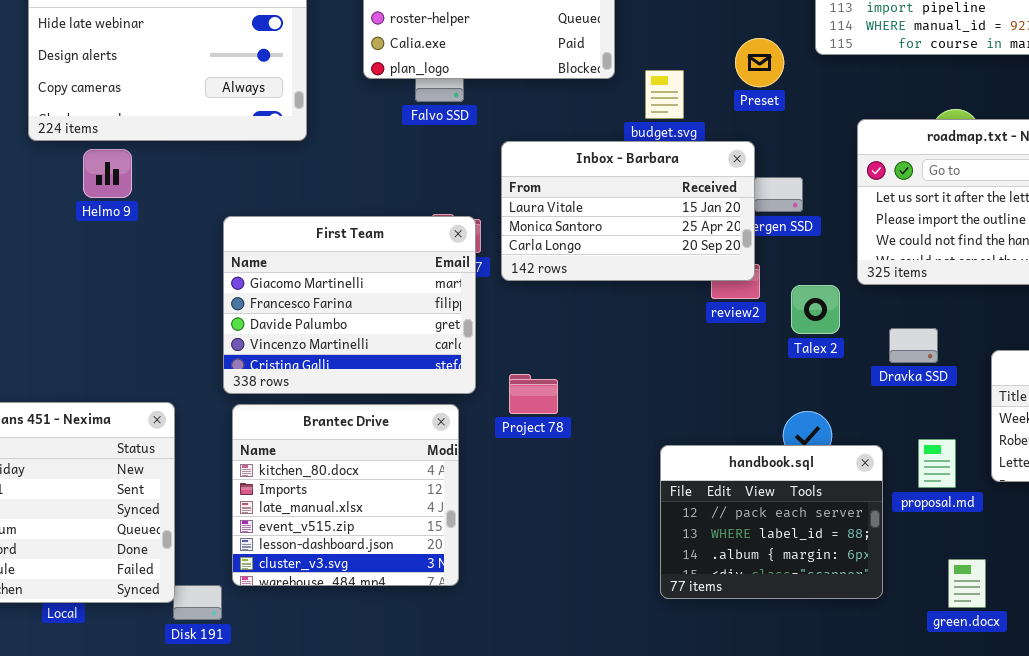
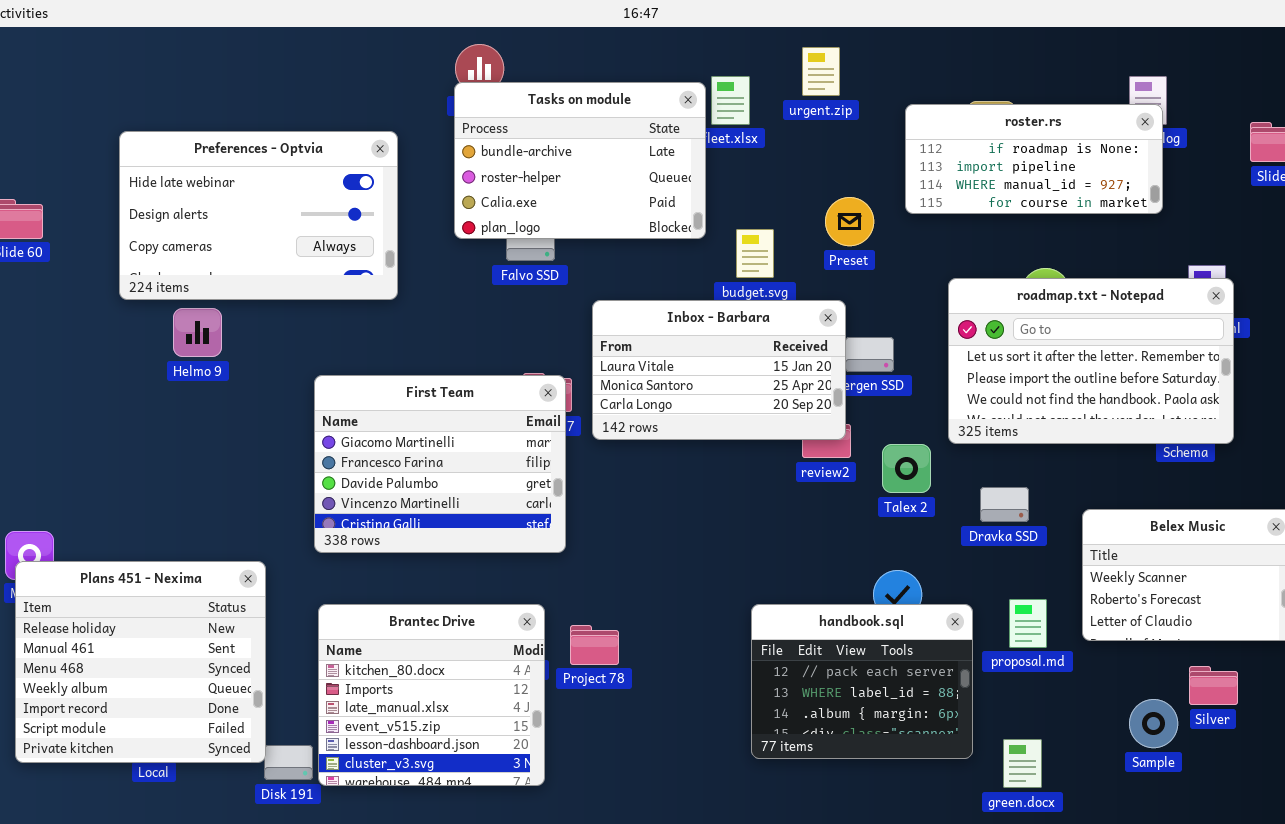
Project 78: [509,374,558,414] -> [570,625,619,665], moved
Brantec Drive: [232,404,459,586] -> [318,604,545,786], moved
green.docx: [948,559,986,608] -> [1003,739,1042,788], moved

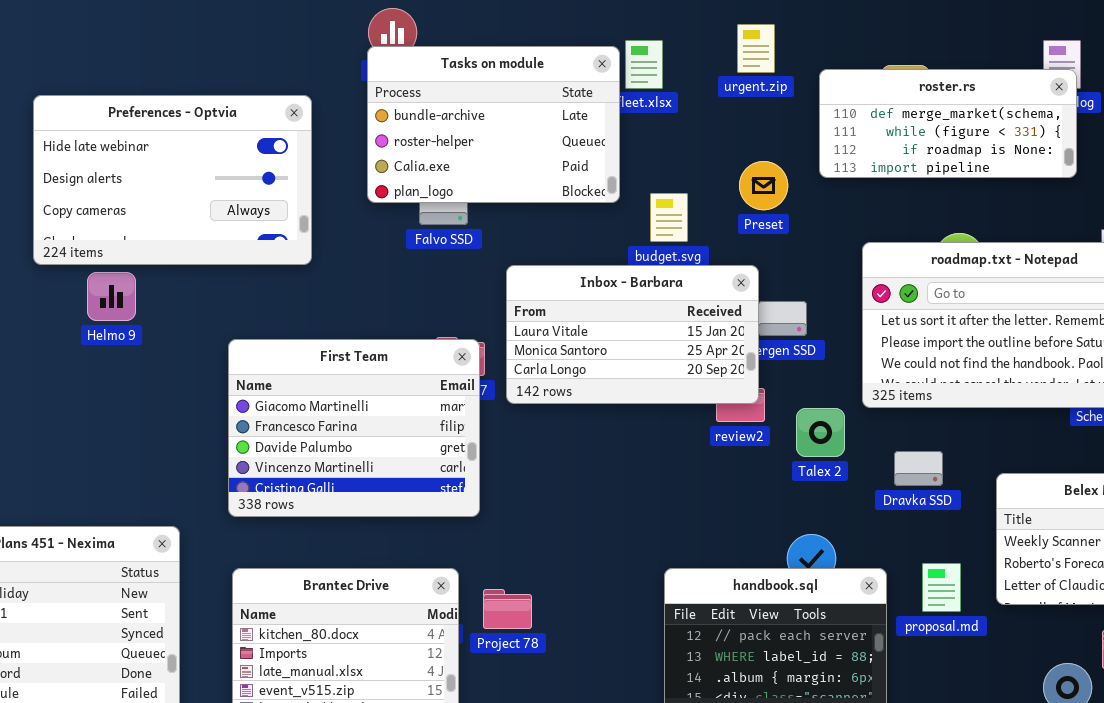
urgent.zip: [802,47,840,96] -> [737,24,775,73], moved
roster.rs: [905,104,1163,214] -> [819,69,1077,178], scrolled up 2 rows

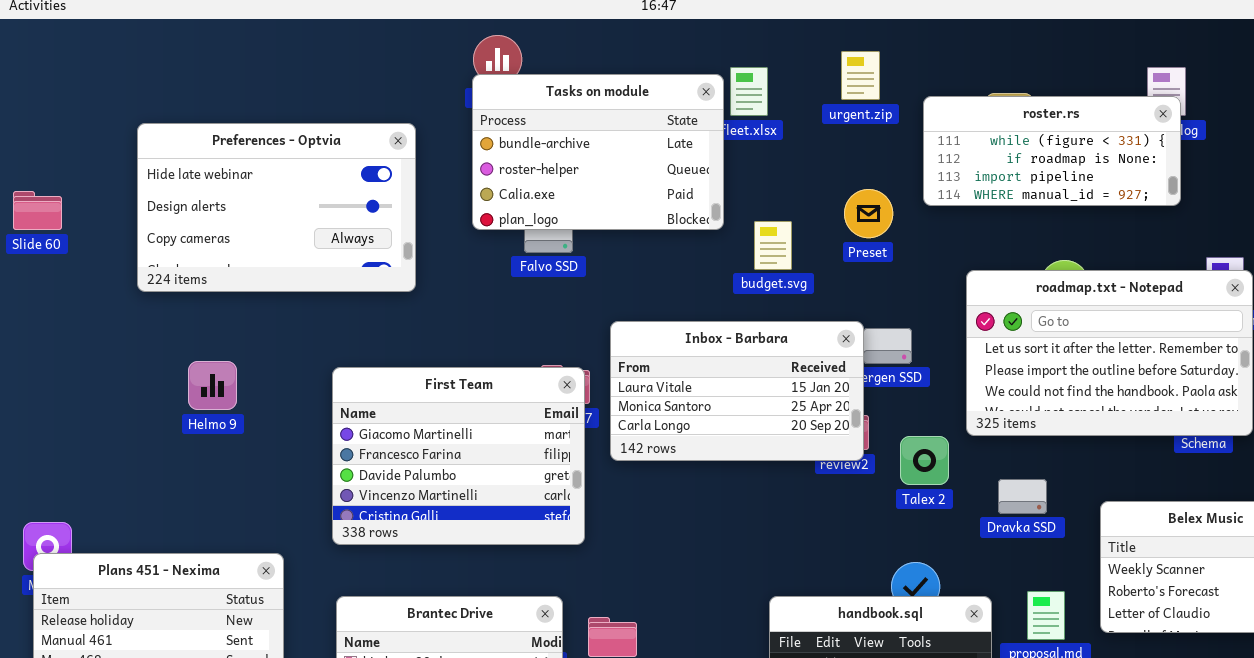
roster.rs: [819,69,1077,178] -> [923,96,1181,206], scrolled down 1 row
Inbox - Barbara: [506,265,759,404] -> [610,321,864,461], moved
Helmo 9: [87,272,136,321] -> [188,361,237,410], moved

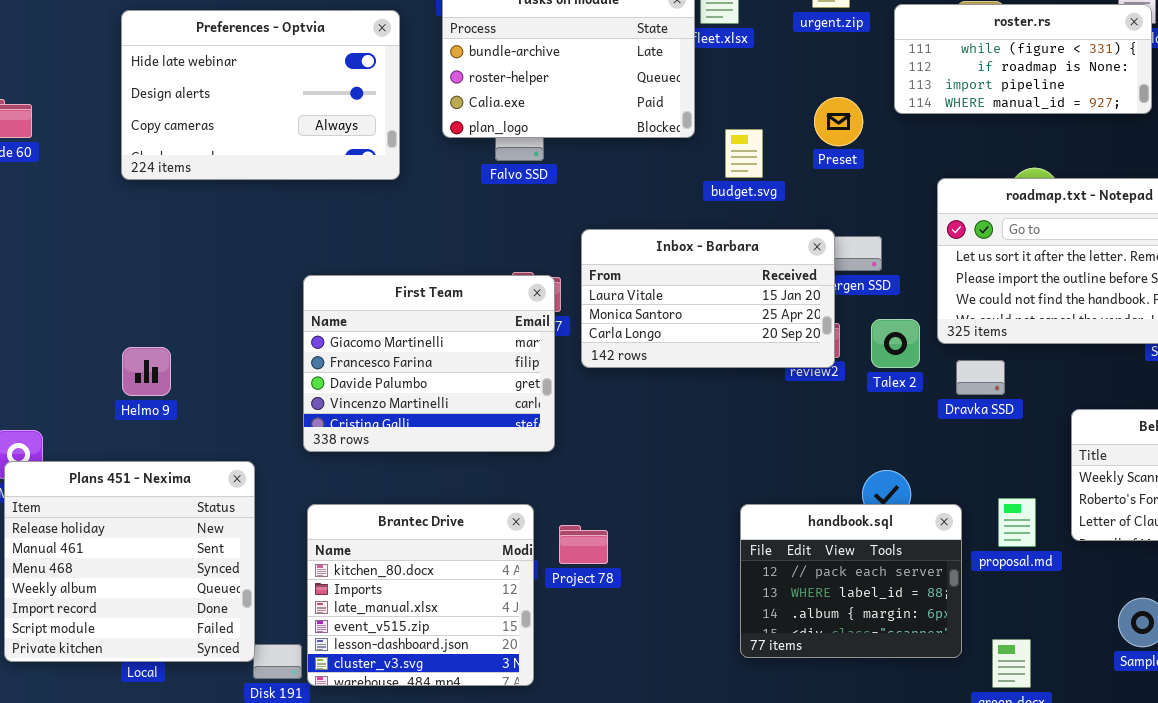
Preferences - Optvia: [137,123,416,292] -> [121,10,400,180], moved
Helmo 9: [188,361,237,410] -> [122,347,171,396], moved
Talex 2: [900,436,949,485] -> [871,319,920,368], moved
Dravka SSD: [998,479,1047,514] -> [956,360,1005,395], moved

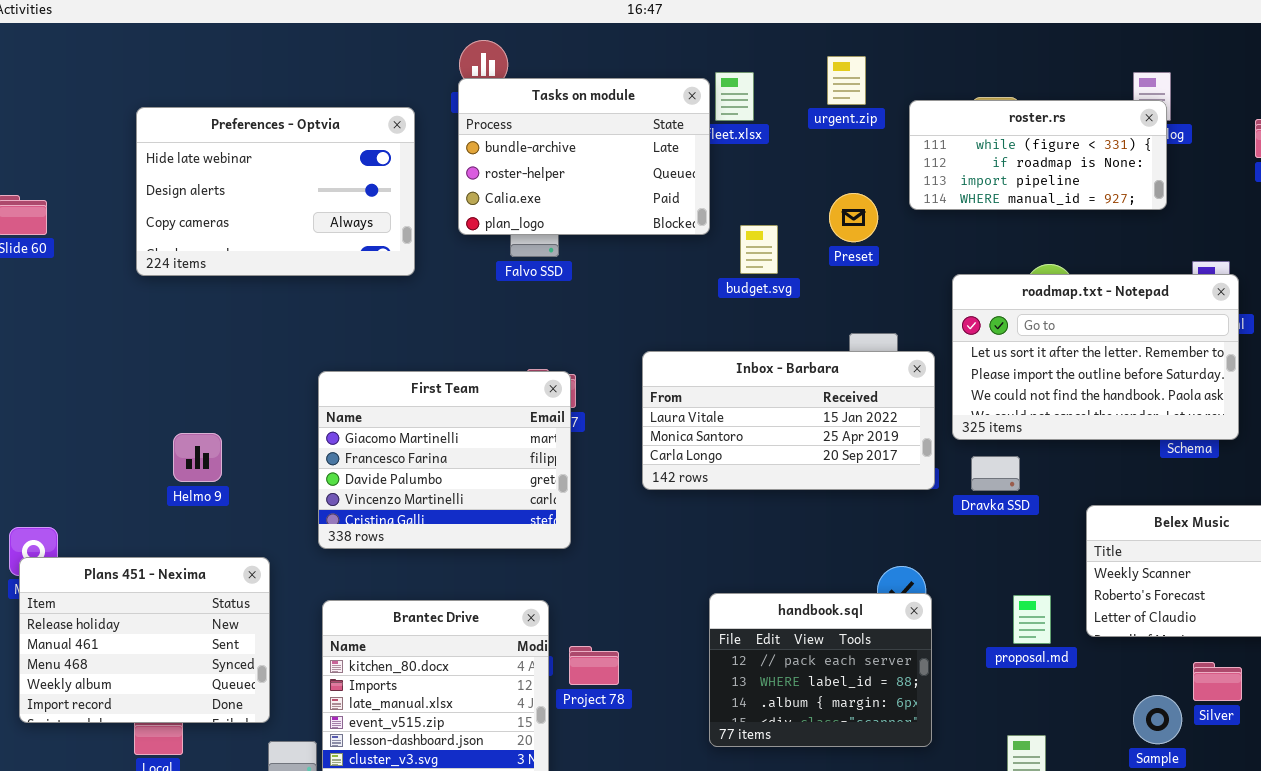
Inbox - Barbara: [581,229,835,368] -> [642,351,935,490], moved, resized
Helmo 9: [122,347,171,396] -> [173,433,222,482], moved
Plans 451 - Nexima: [4,461,255,662] -> [19,557,270,723], resized
handbook.sql: [740,504,962,658] -> [709,593,932,747], moved
Project 78: [559,525,608,564] -> [569,646,619,685], moved

